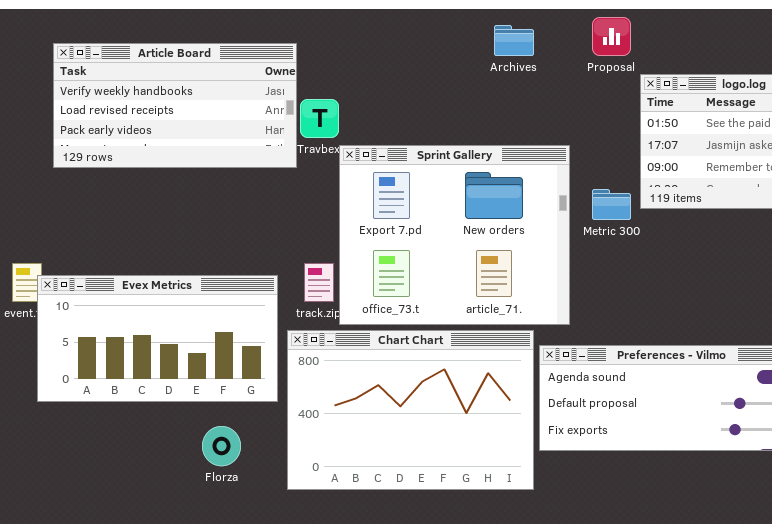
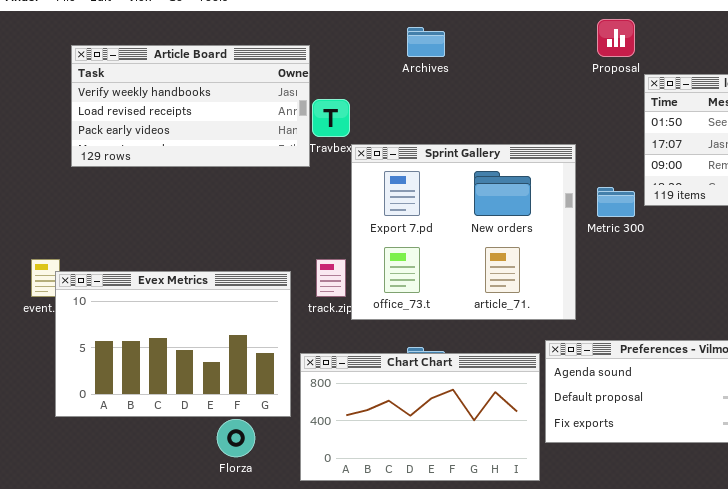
Archives: [494,25,534,56] -> [407,27,445,57], moved
Evex Metrics: [37,275,278,402] -> [55,271,291,417], resized
Chart Chart: [287,330,534,490] -> [300,353,540,481], resized

